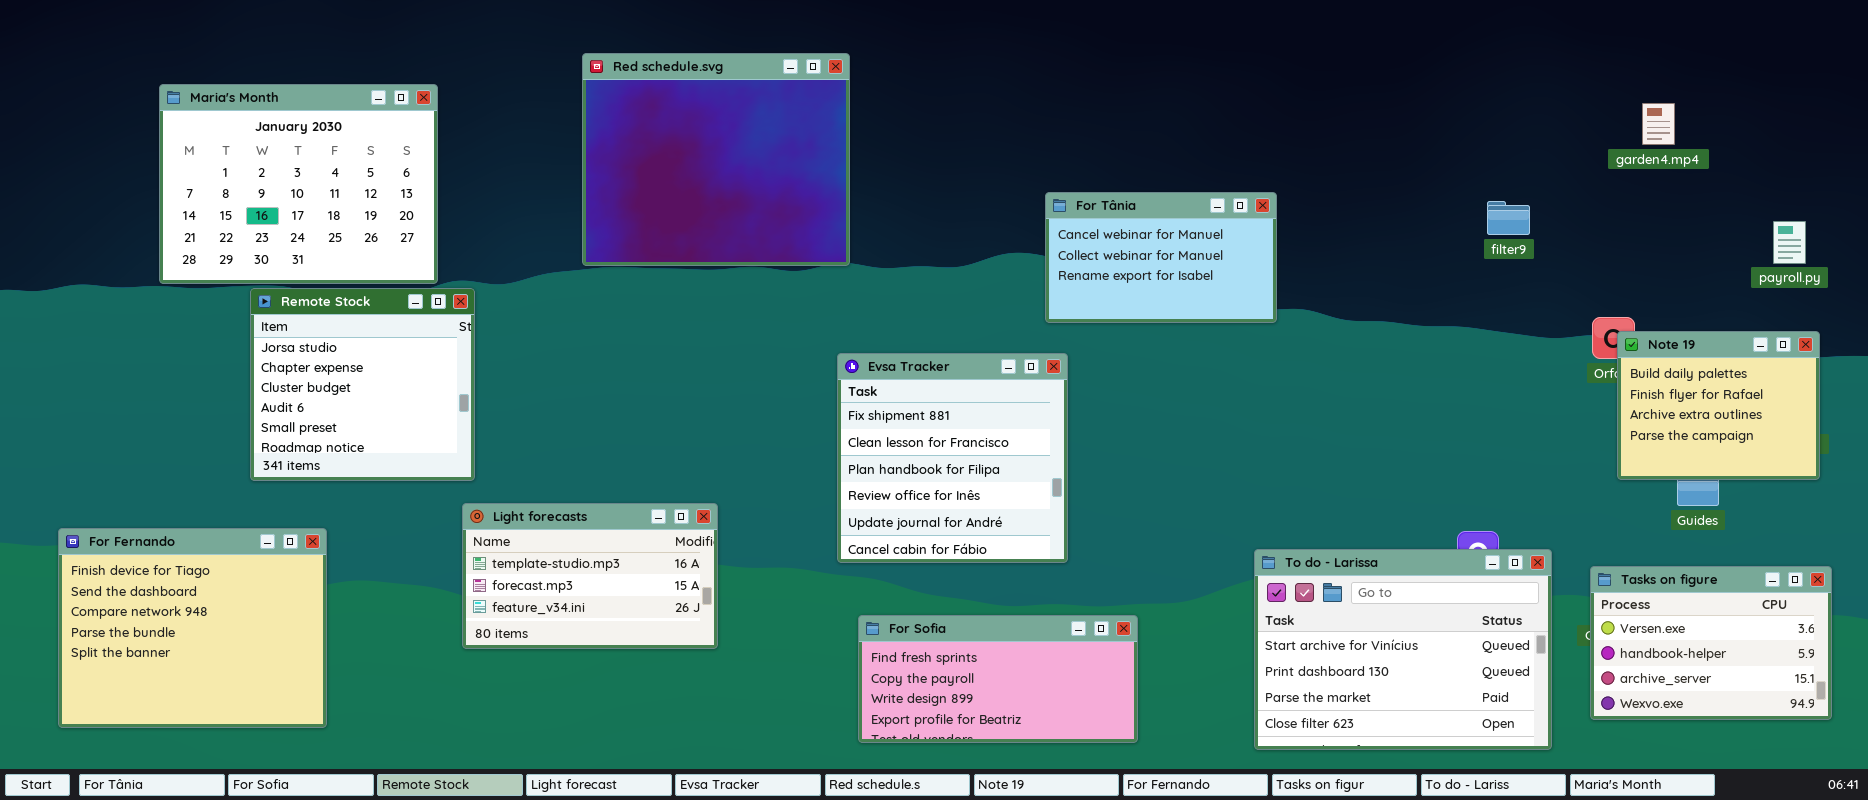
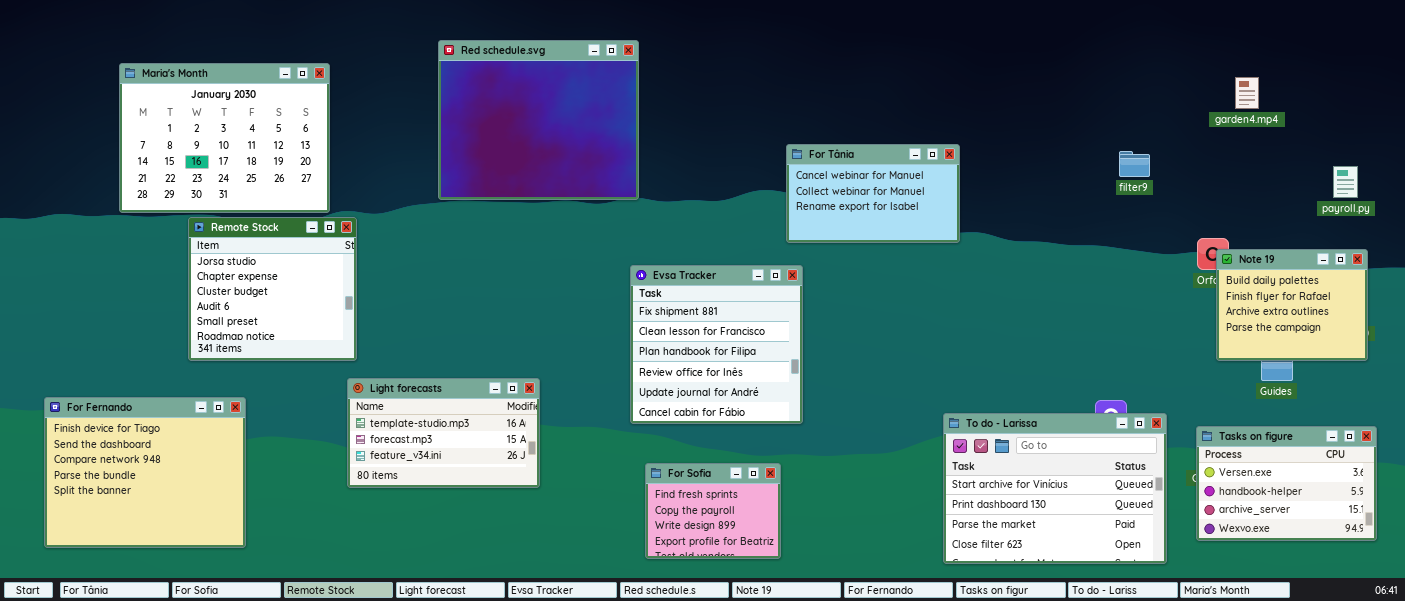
For Sofia: [858,615,1138,743] -> [645,463,781,559], resized

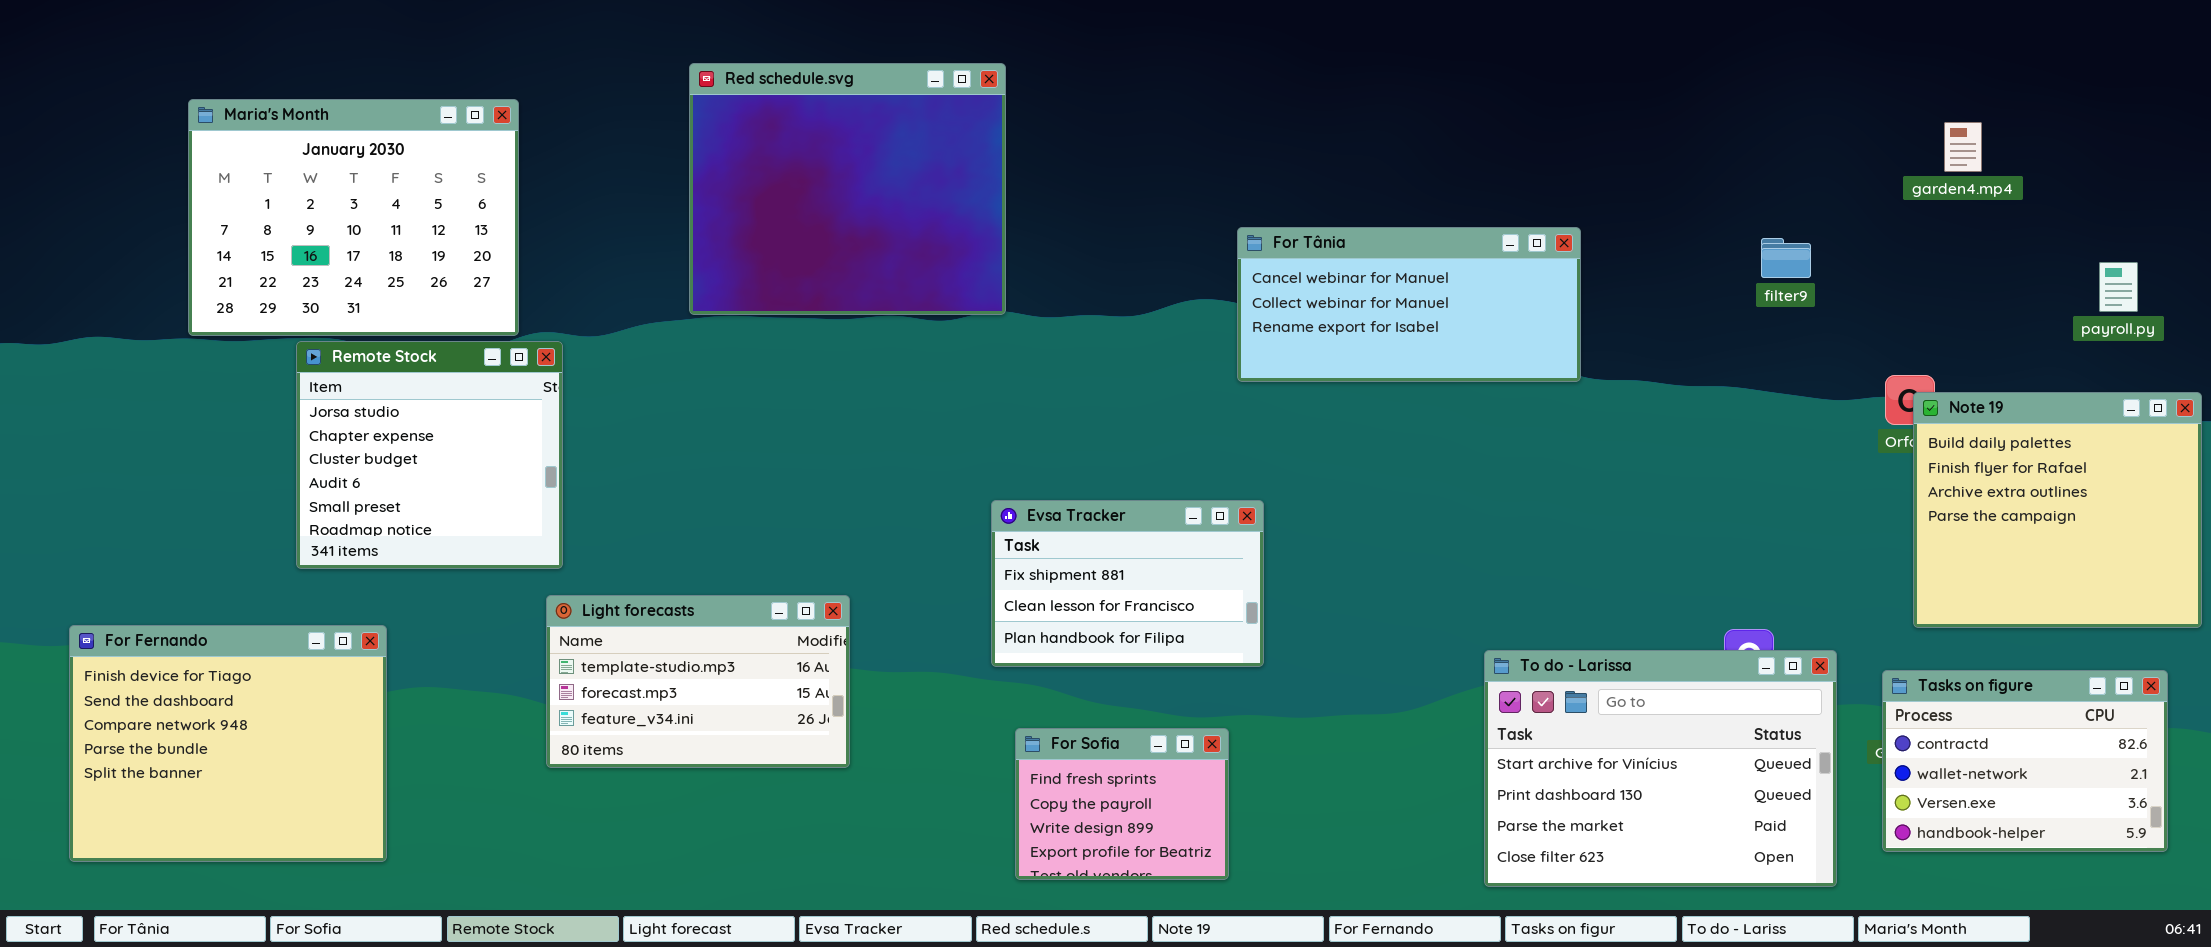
For Tânia: [786,144,960,243] -> [1237,227,1581,382], resized
Note 19: [1216,249,1368,361] -> [1913,392,2202,628], resized
Evsa Tracker: [630,265,803,424] -> [991,500,1264,667], resized
Tasks on figure: [1196,426,1377,541] -> [1882,670,2168,852], scrolled up 2 rows

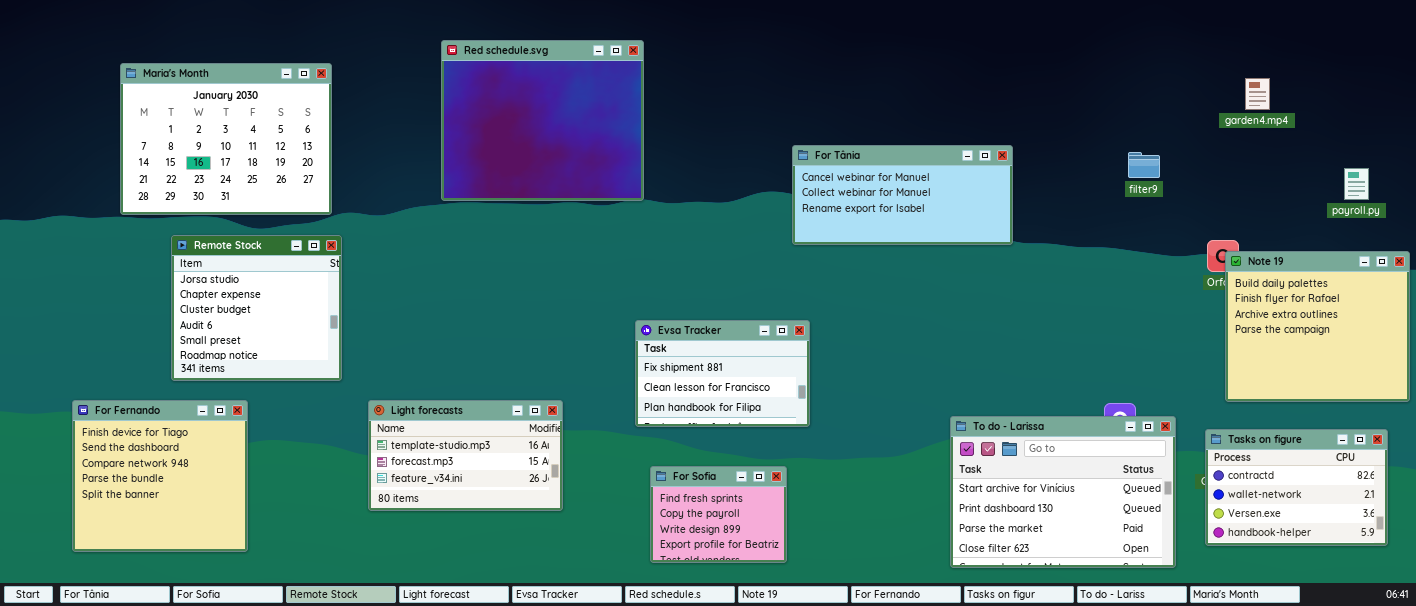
Remote Stock: [296,341,563,569] -> [171,235,342,381], moved
Light forecasts: [546,595,850,768] -> [368,400,563,511], moved
For Fernando: [69,625,387,862] -> [72,400,248,552], resized

